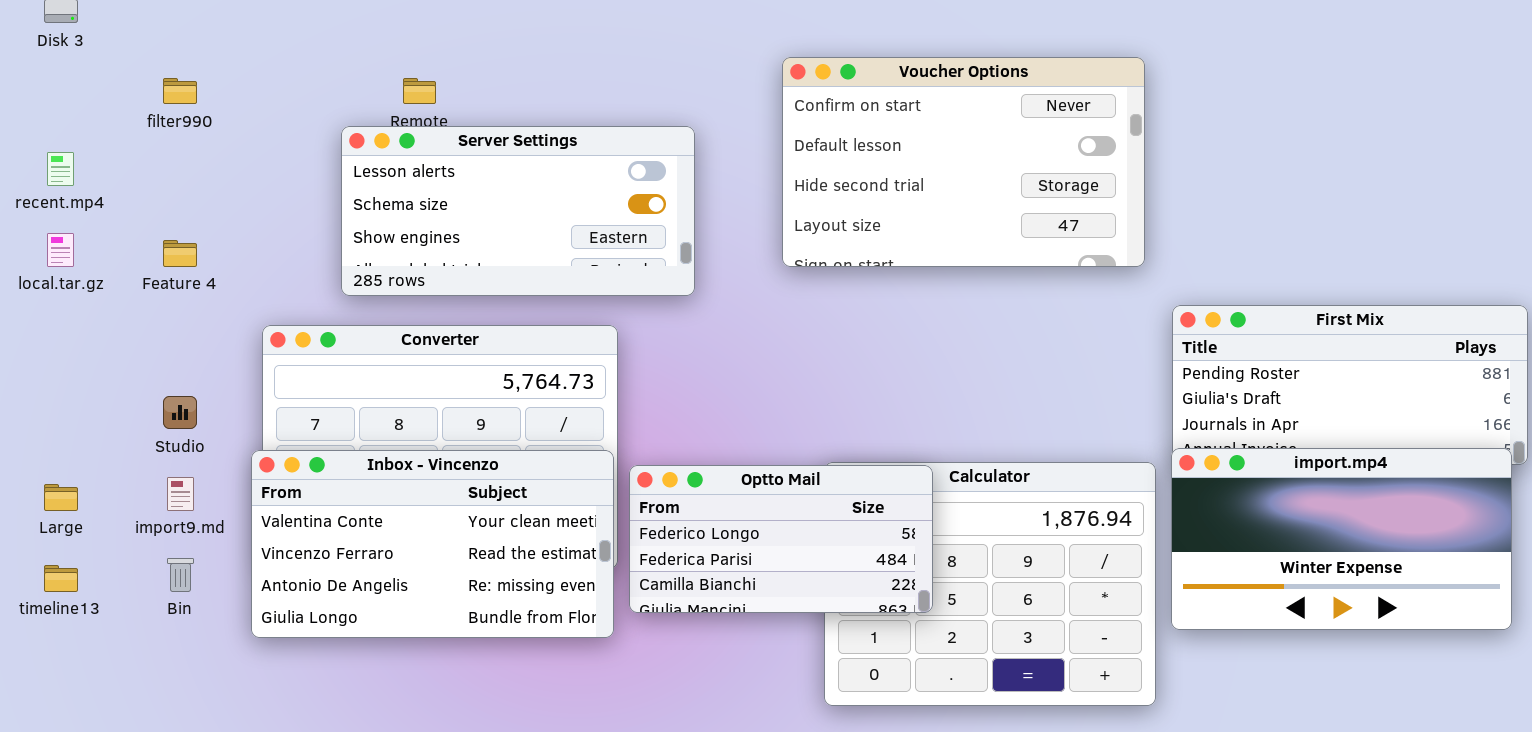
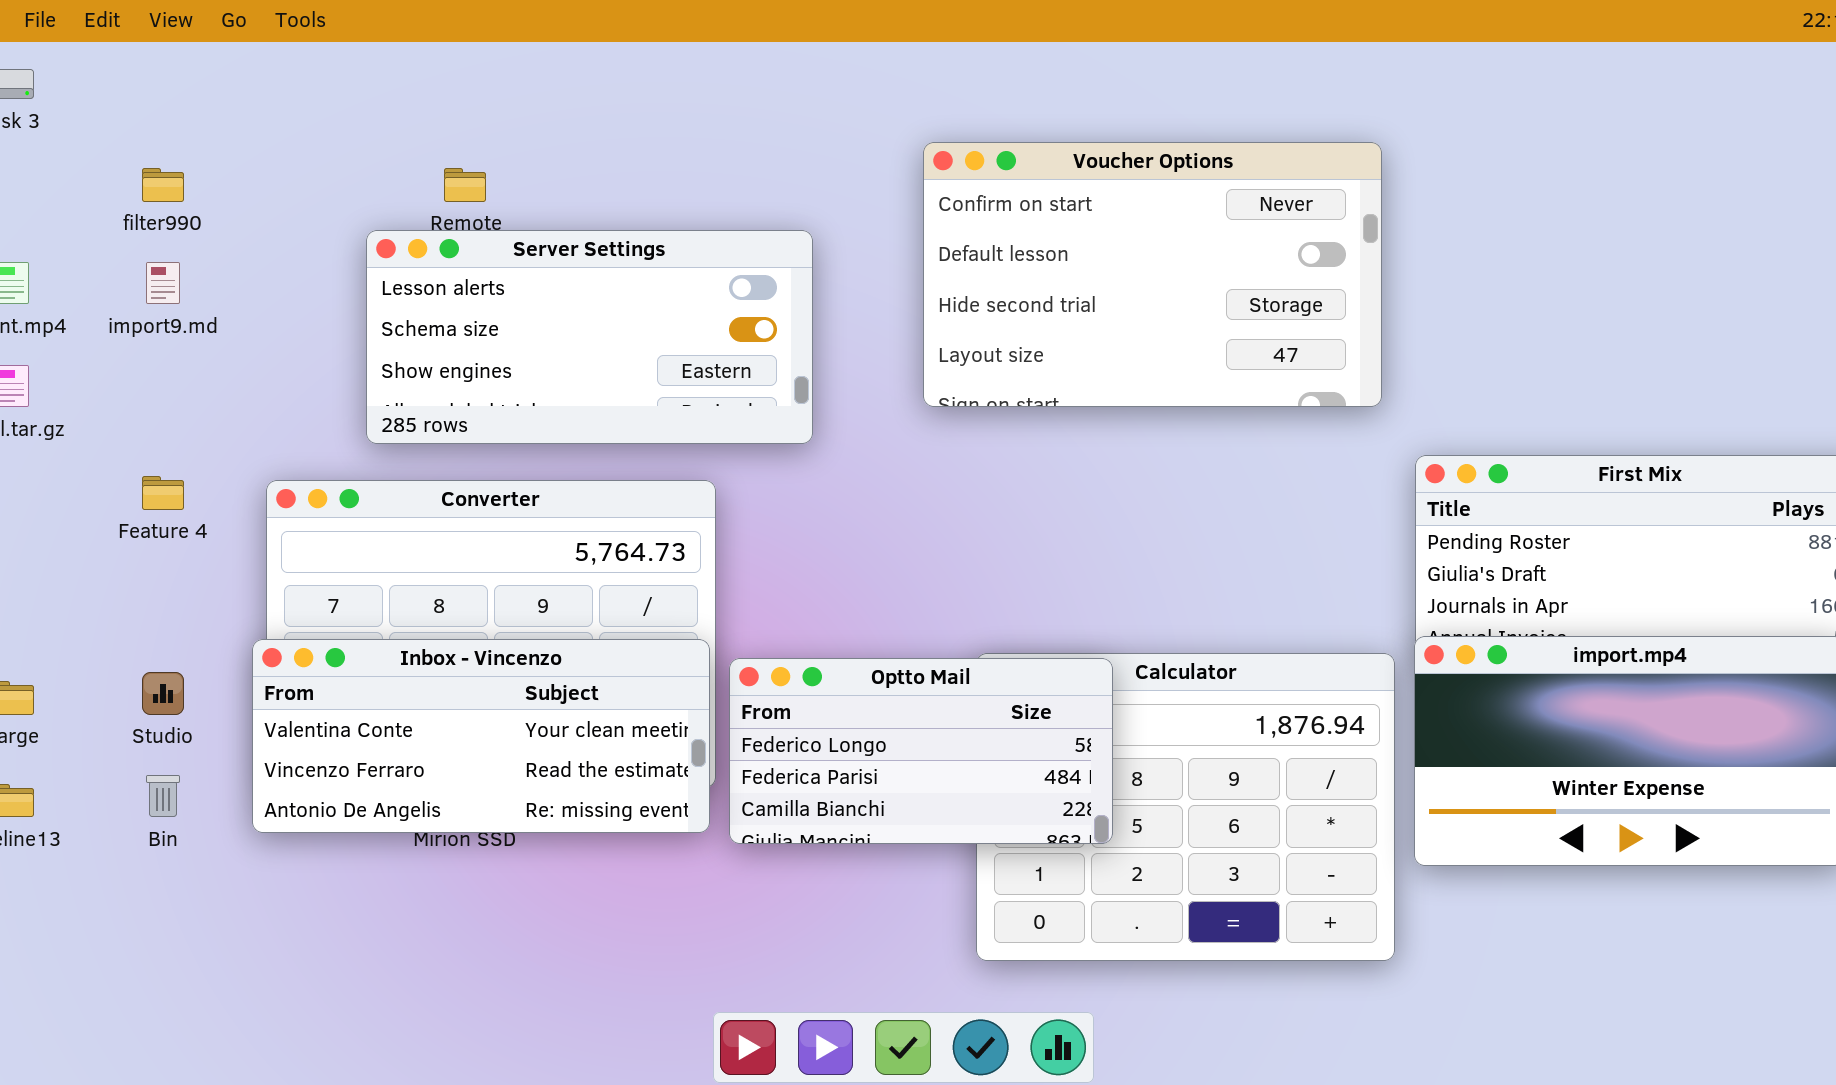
Feature 4: [163,240,197,267] -> [142,476,184,510], moved
Studio: [163,396,197,429] -> [142,672,184,715], moved
Inbox - Vincenzo: [251,450,614,638] -> [252,639,710,833], resized
import9.md: [167,477,194,511] -> [146,262,180,304], moved

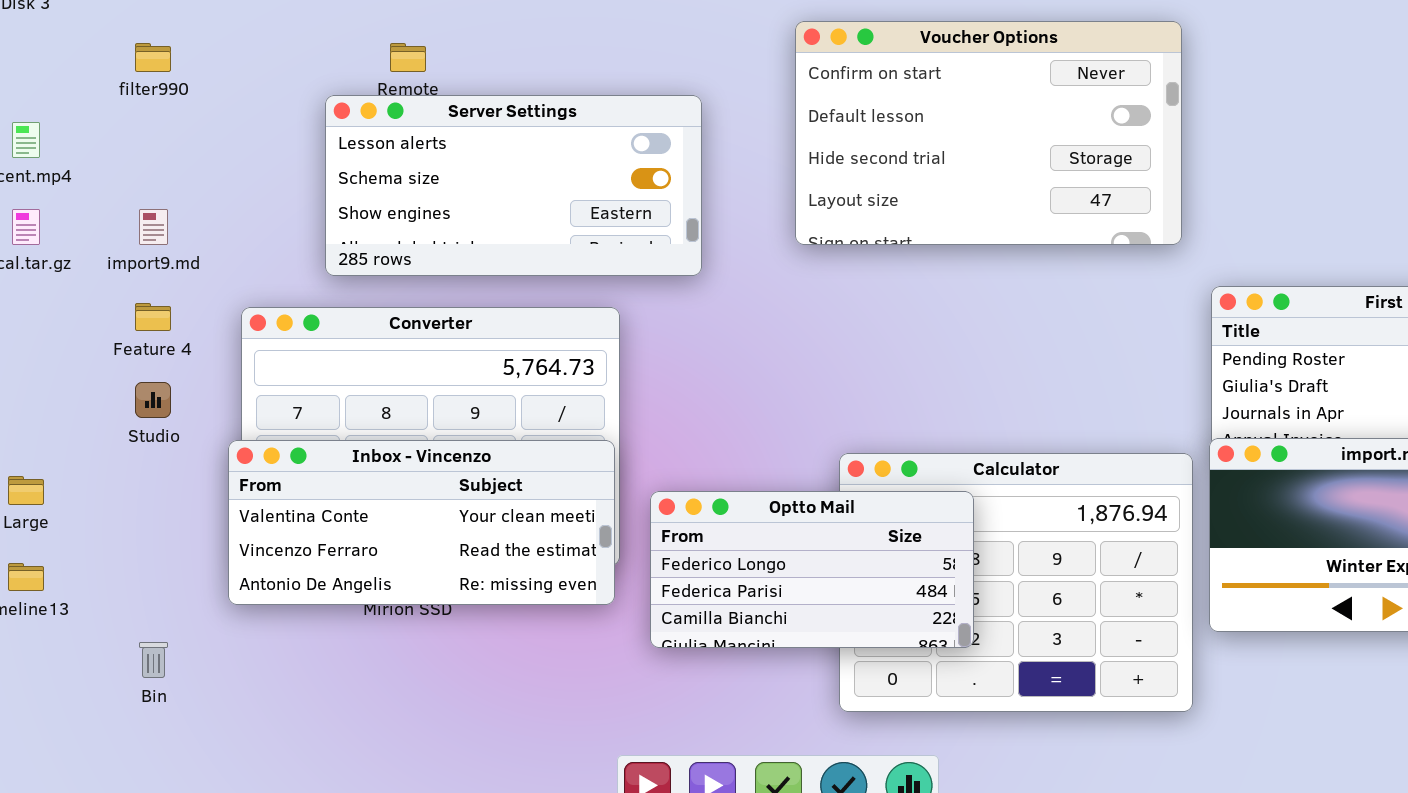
import9.md: [146,262,180,304] -> [139,209,168,245], moved
Optto Mail: [729,658,1113,844] -> [650,491,974,648], moved
Studio: [142,672,184,715] -> [135,382,171,418], moved
Bin: [146,775,180,817] -> [139,642,168,678], moved

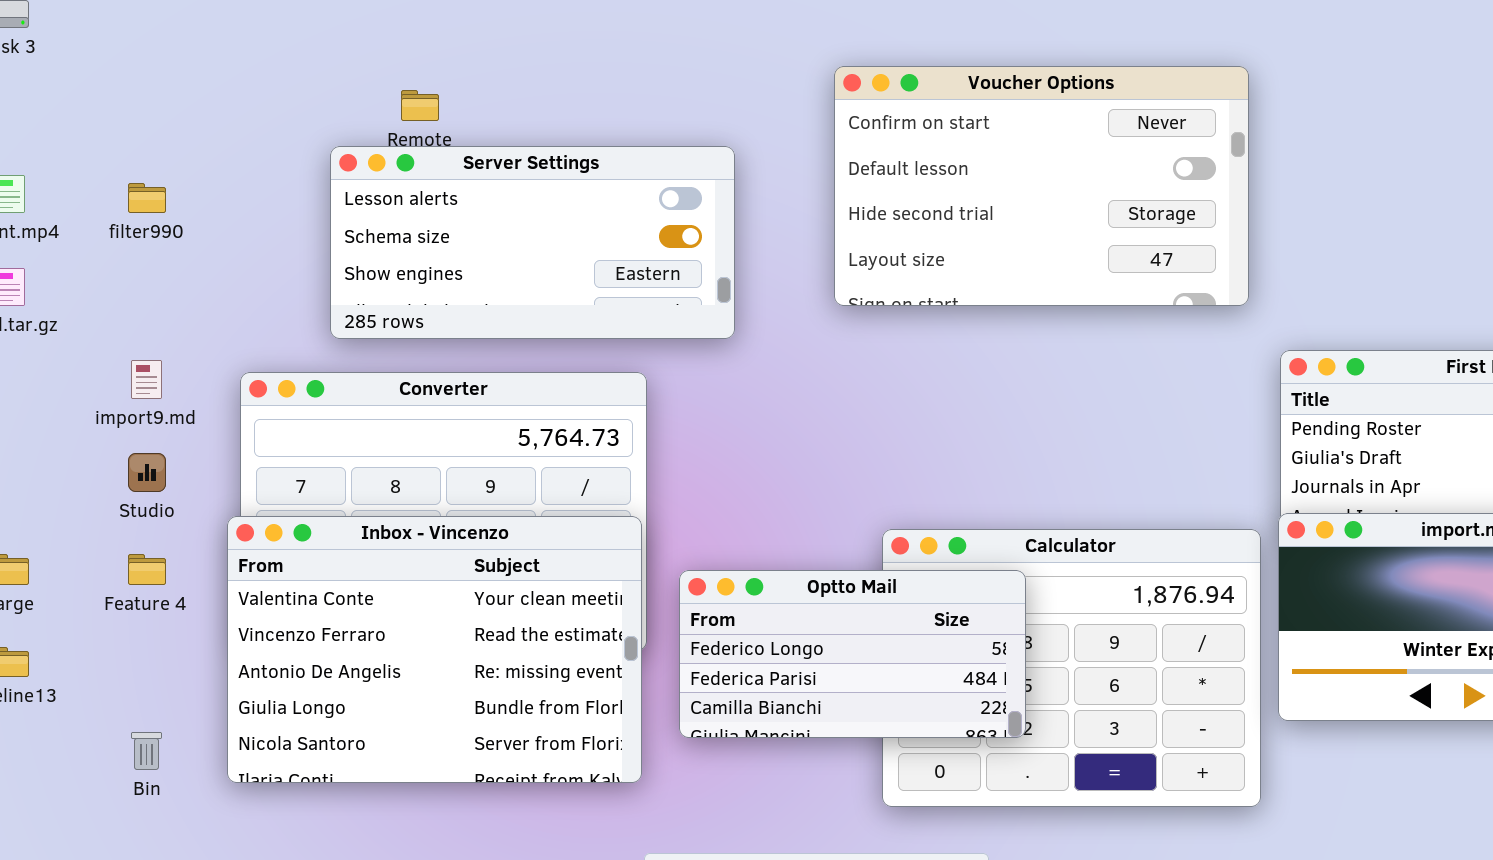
filter990: [135,43,171,72] -> [128,183,166,213], moved
import9.md: [139,209,168,245] -> [131,360,162,399], moved
Feature 4: [135,303,171,331] -> [128,554,166,585], moved
Inbox - Vincenzo: [228,440,615,605] -> [227,516,642,783], resized

